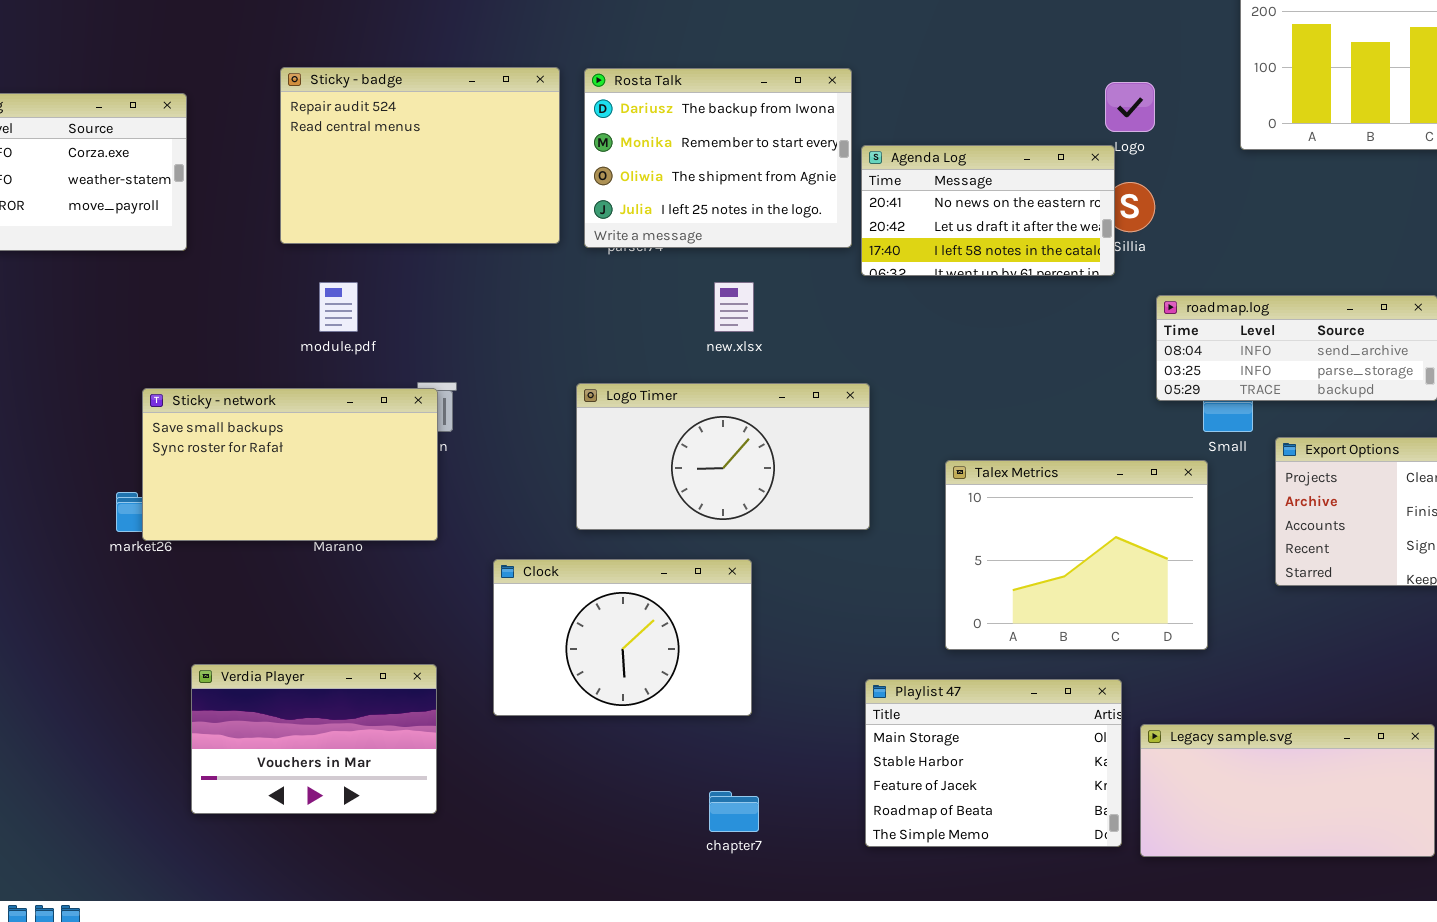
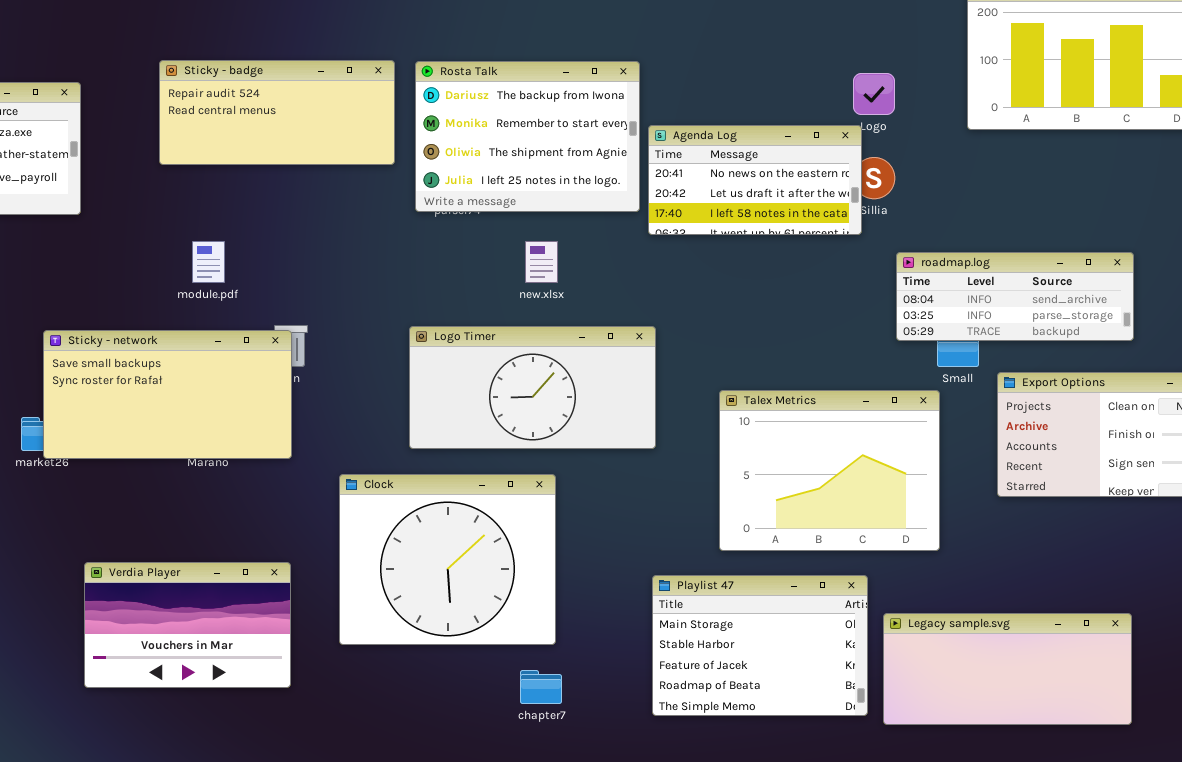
Sticky - badge: [280,67,560,244] -> [159,60,395,165], resized
Clock: [493,559,752,716] -> [339,474,556,645], resized

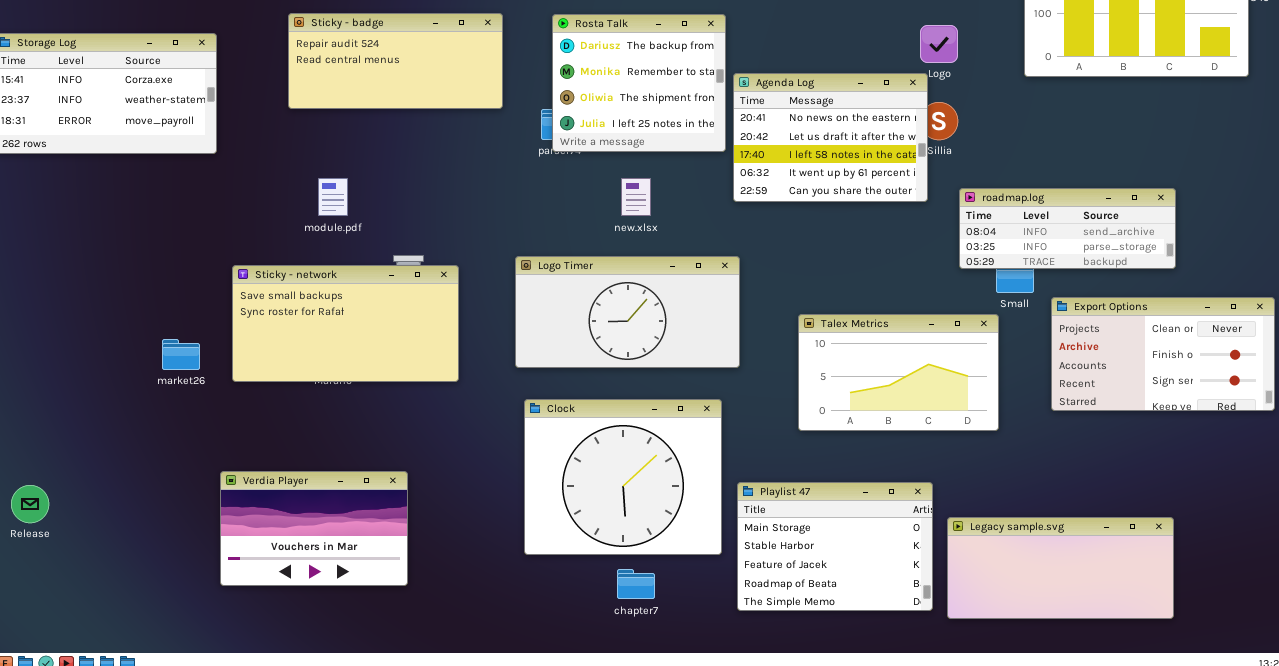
Rosta Talk: [415,61,640,212] -> [552,14,726,152], resized
Agenda Log: [648,125,862,235] -> [733,73,928,202], resized
Sticky - network: [43,330,292,459] -> [232,265,459,382], moved
Talex Metrics: [719,390,940,551] -> [798,314,999,431], resized
Clock: [339,474,556,645] -> [524,399,722,555], moved

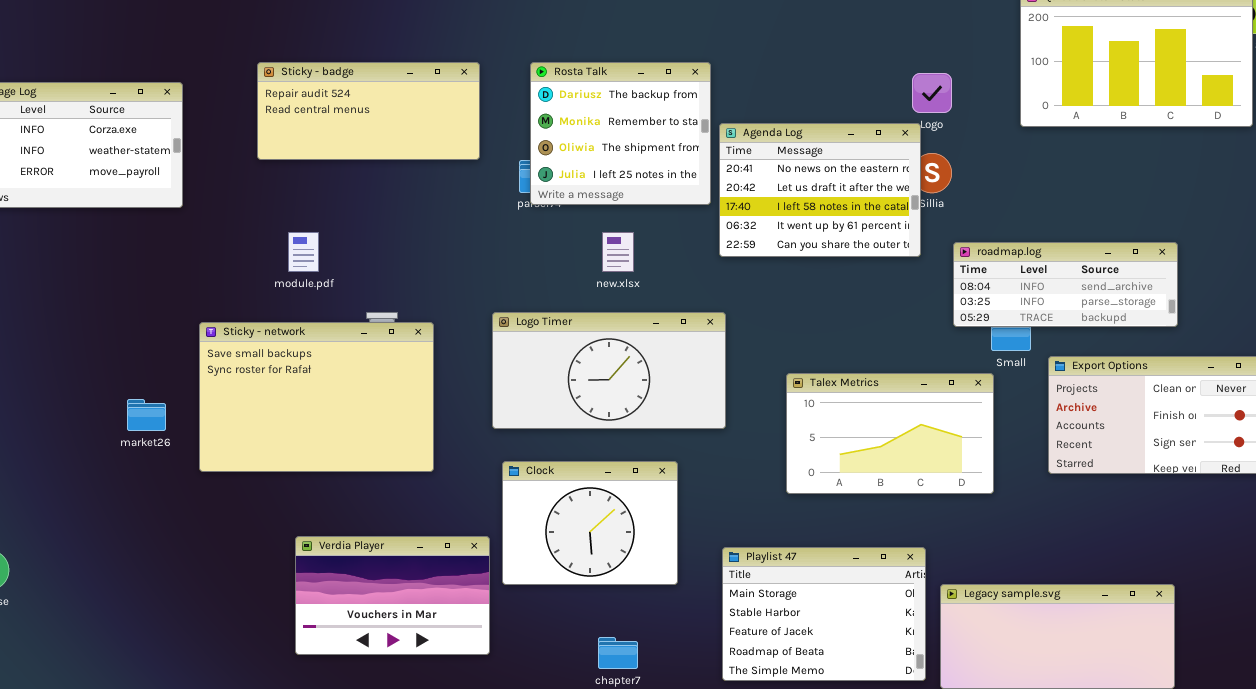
Sticky - network: [232,265,459,382] -> [199,322,434,472], resized
Clock: [524,399,722,555] -> [502,461,678,585], resized
Verdia Player: [220,471,408,586] -> [295,536,490,655], moved

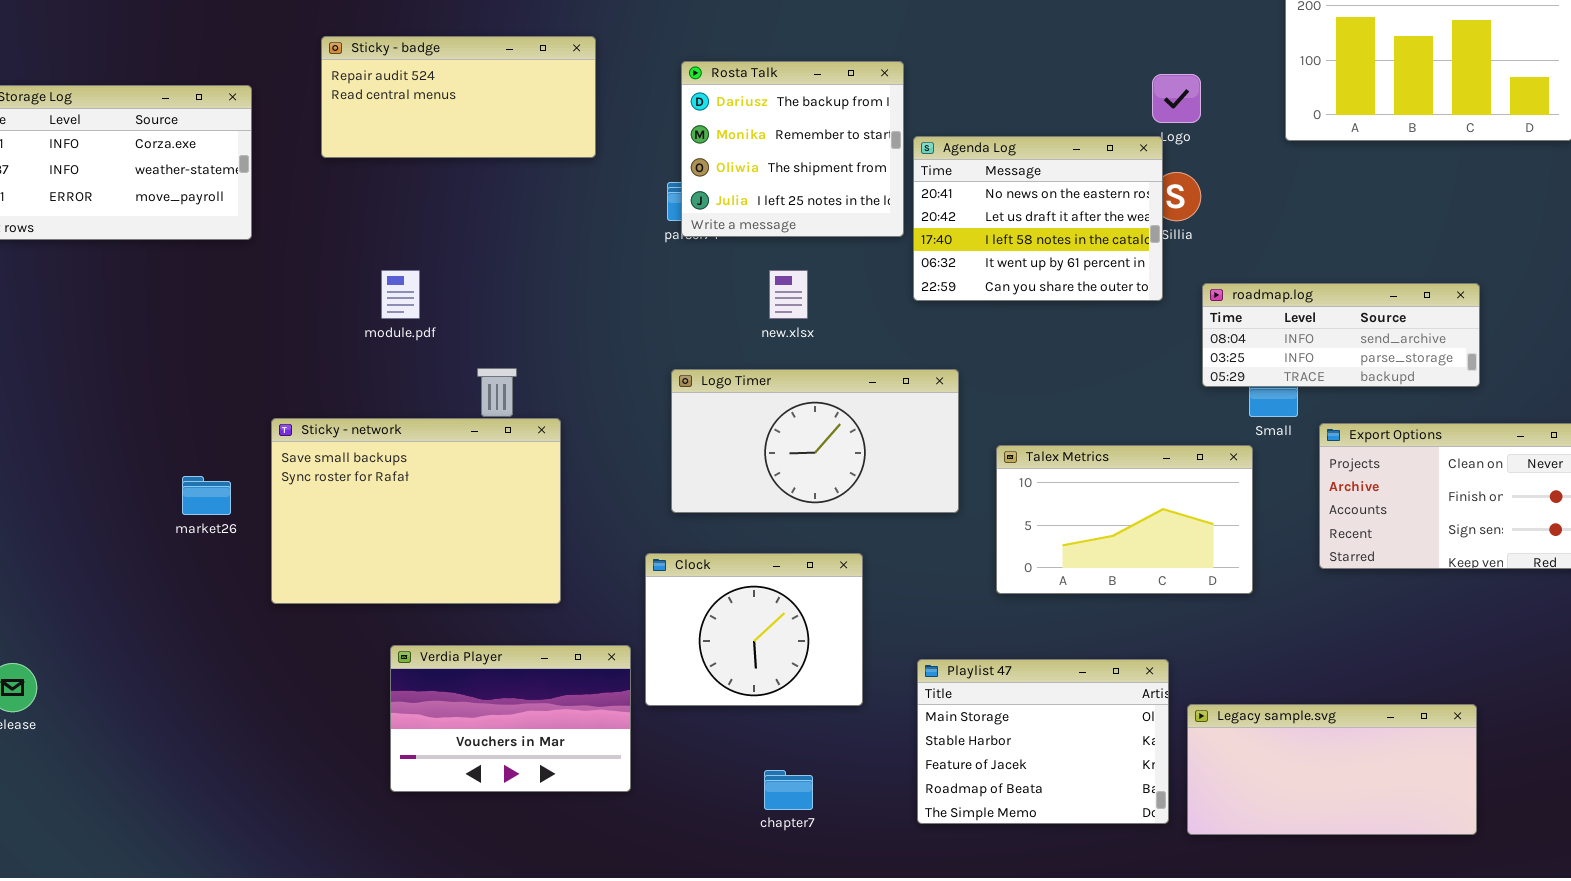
Sticky - badge: [257,62,480,160] -> [321,36,596,158], moved
Logo Timer: [492,312,726,429] -> [671,369,959,513], moved
Sticky - network: [199,322,434,472] -> [271,418,561,604], moved

